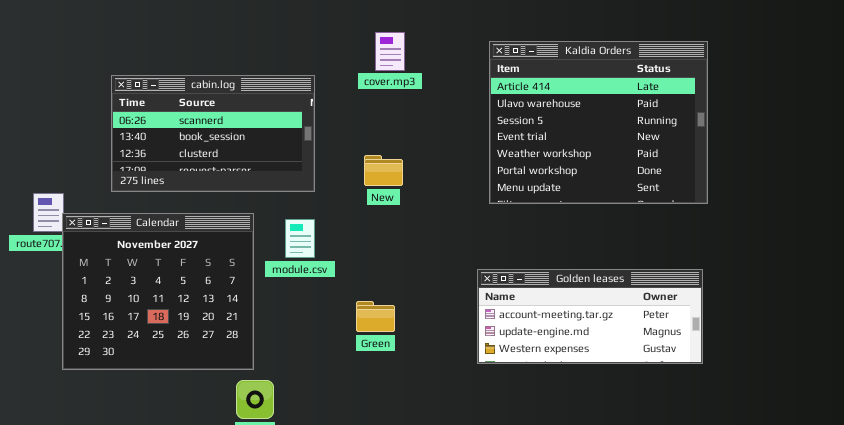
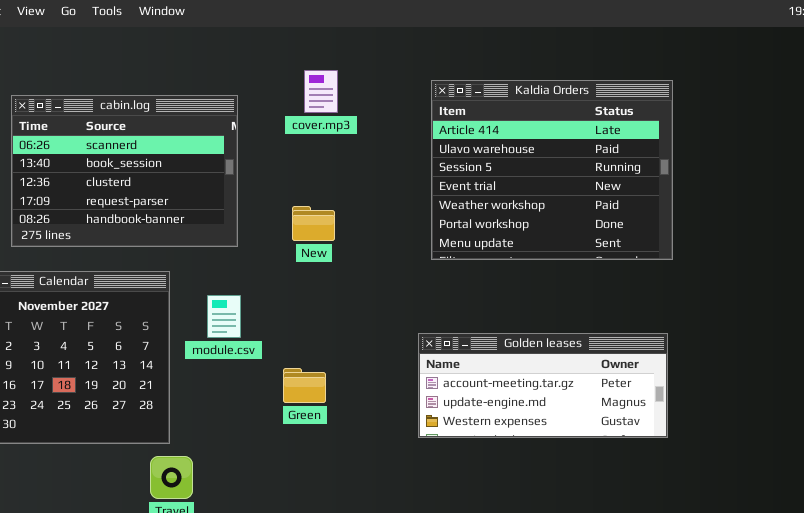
cabin.log: [111,75,315,192] -> [11,95,238,247], resized
module.csv: [285,219,315,258] -> [207,295,241,338], moved

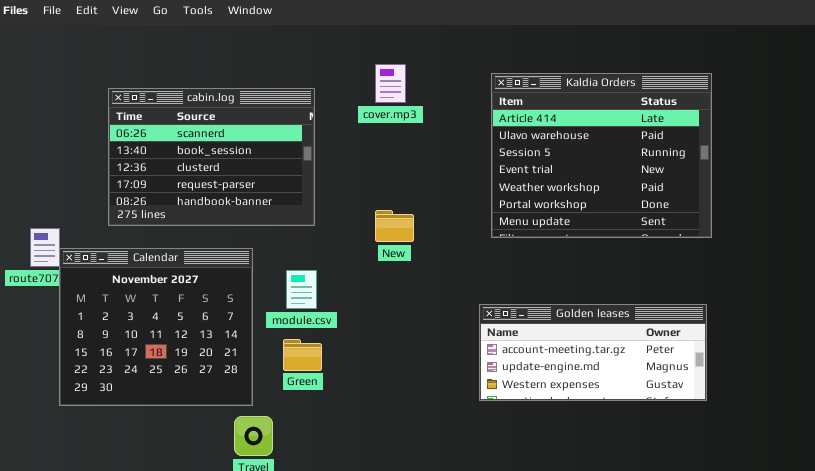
New: [292,206,335,241] -> [375,210,414,242], moved
Green: [283,368,326,403] -> [283,339,322,371], moved

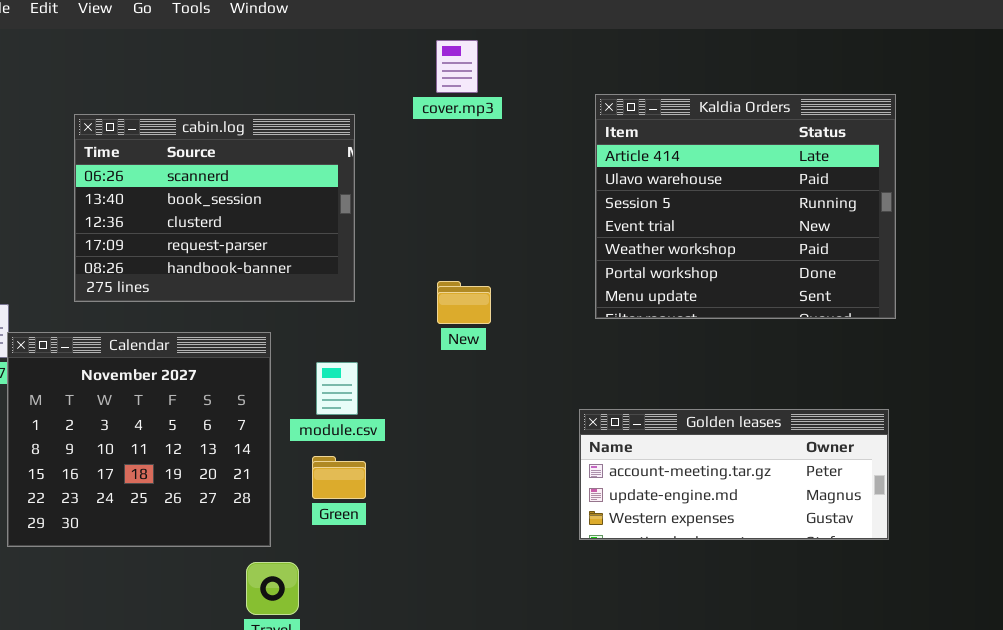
cover.mp3: [375,64,406,103] -> [436,40,478,93], moved

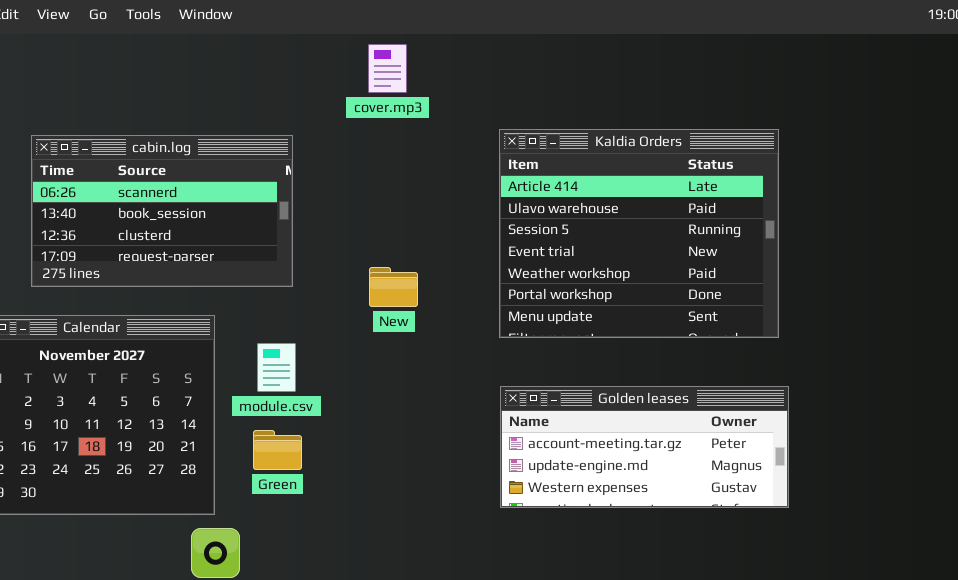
Kaldia Orders: [595,94,896,319] -> [499,129,779,338], moved
cabin.log: [74,114,355,302] -> [31,135,293,287], resized

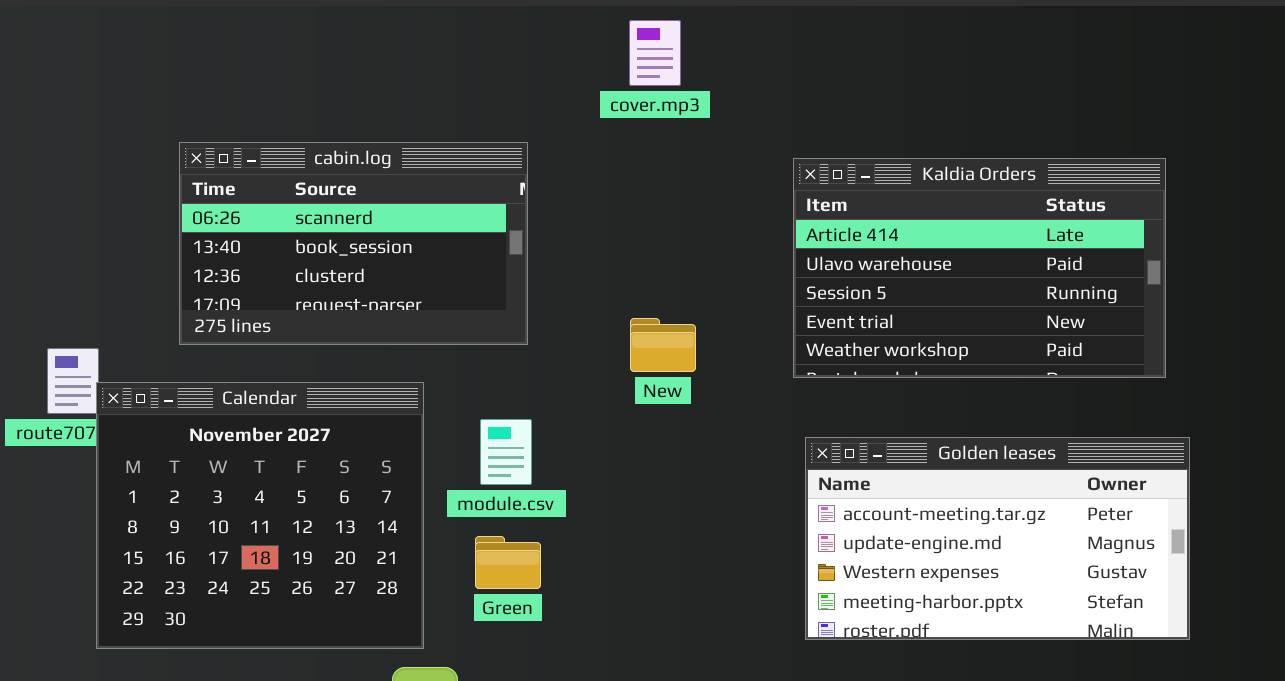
Kaldia Orders: [499,129,779,338] -> [793,158,1166,378], moved, resized
Golden leases: [500,386,789,508] -> [805,437,1190,640], resized

